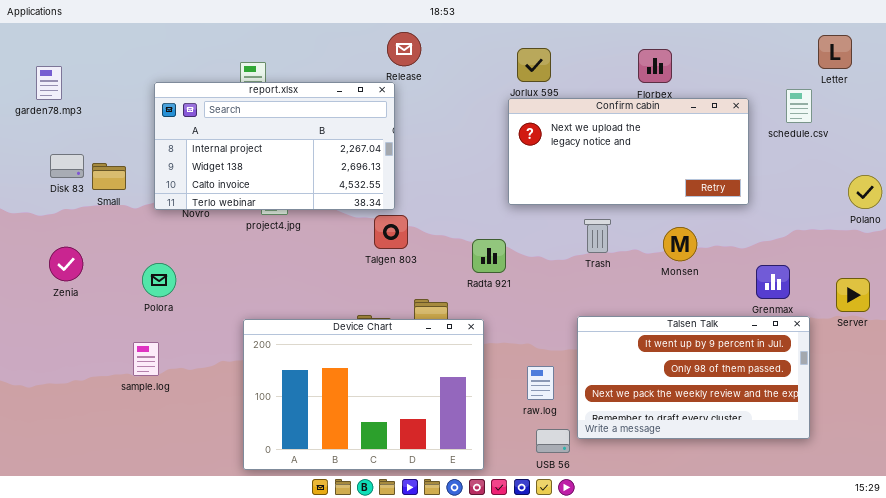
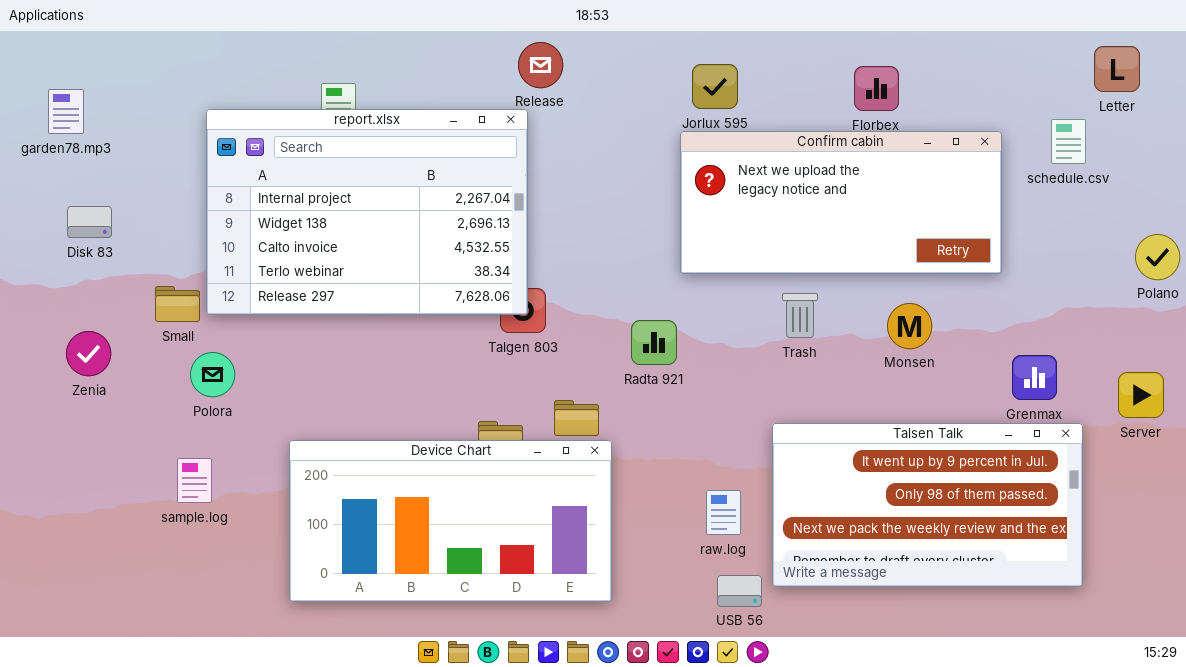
report.xlsx: [154,82,395,210] -> [206,109,528,315], resized
Small: [92,163,126,190] -> [155,286,200,322], moved
Device Chart: [243,319,484,470] -> [289,440,612,602], moved, resized

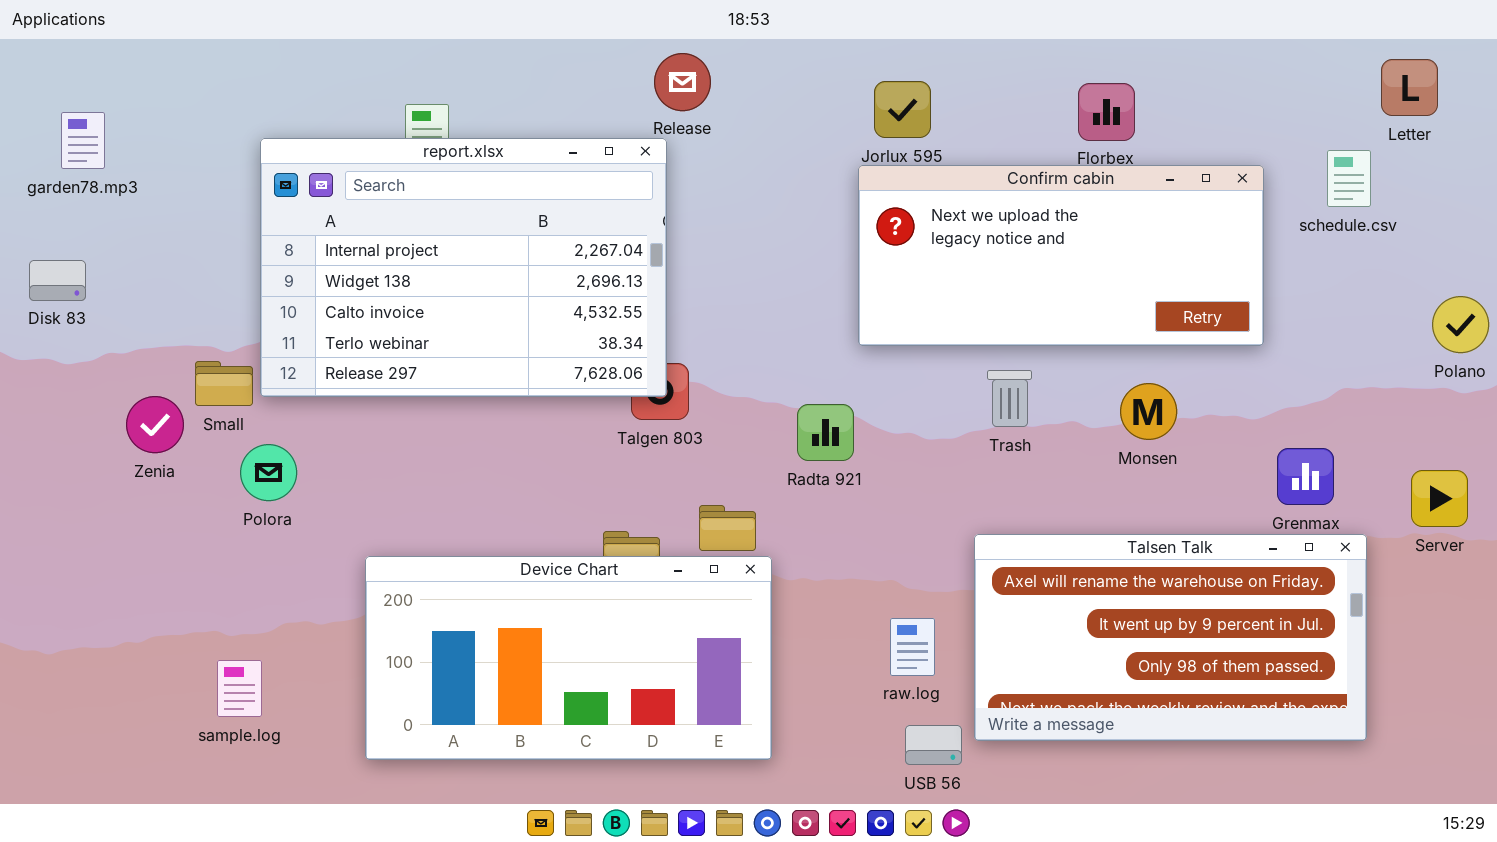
Disk 83: [67,206,112,238] -> [29,260,86,301], moved
Zenia: [66,331,111,376] -> [126,396,184,453], moved
Talsen Talk: [772,423,1083,587] -> [974,534,1367,741], scrolled up 1 row
sample.log: [177,458,212,503] -> [217,660,262,717], moved

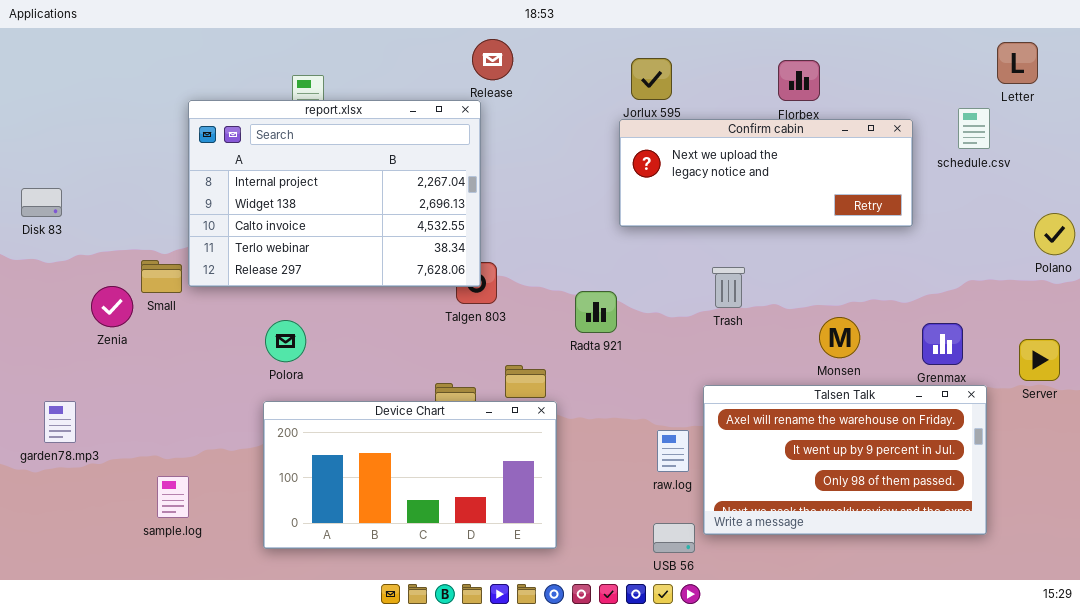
garden78.mp3: [61,112,105,169] -> [44,401,76,443], moved
Confirm cabin: [858,165,1264,346] -> [619,119,913,227], resized
Monsen: [1120,383,1177,440] -> [819,317,860,358], moved
Polora: [240,444,297,501] -> [265,320,306,362], moved
raw.log: [890,618,935,676] -> [657,430,689,472], moved

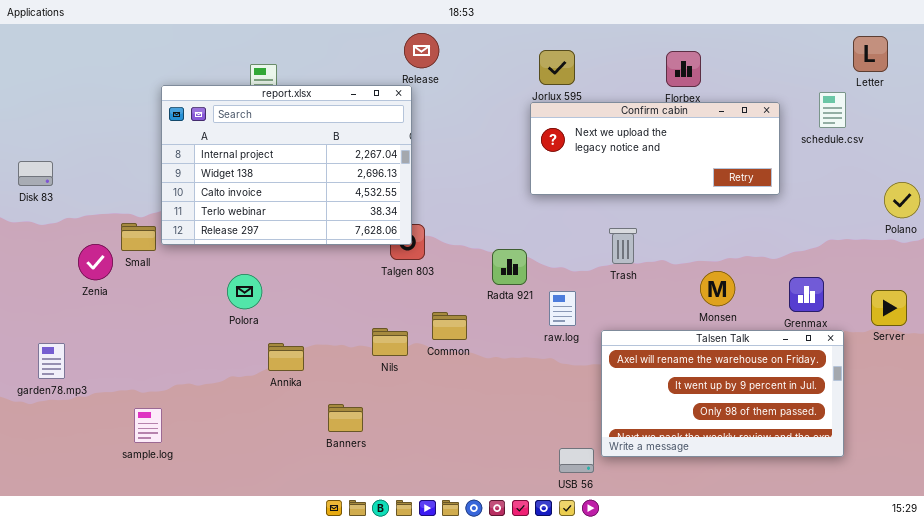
Device Chart: [263,401,557,549] -> none, closed
raw.log: [657,430,689,472] -> [549,291,576,326], moved

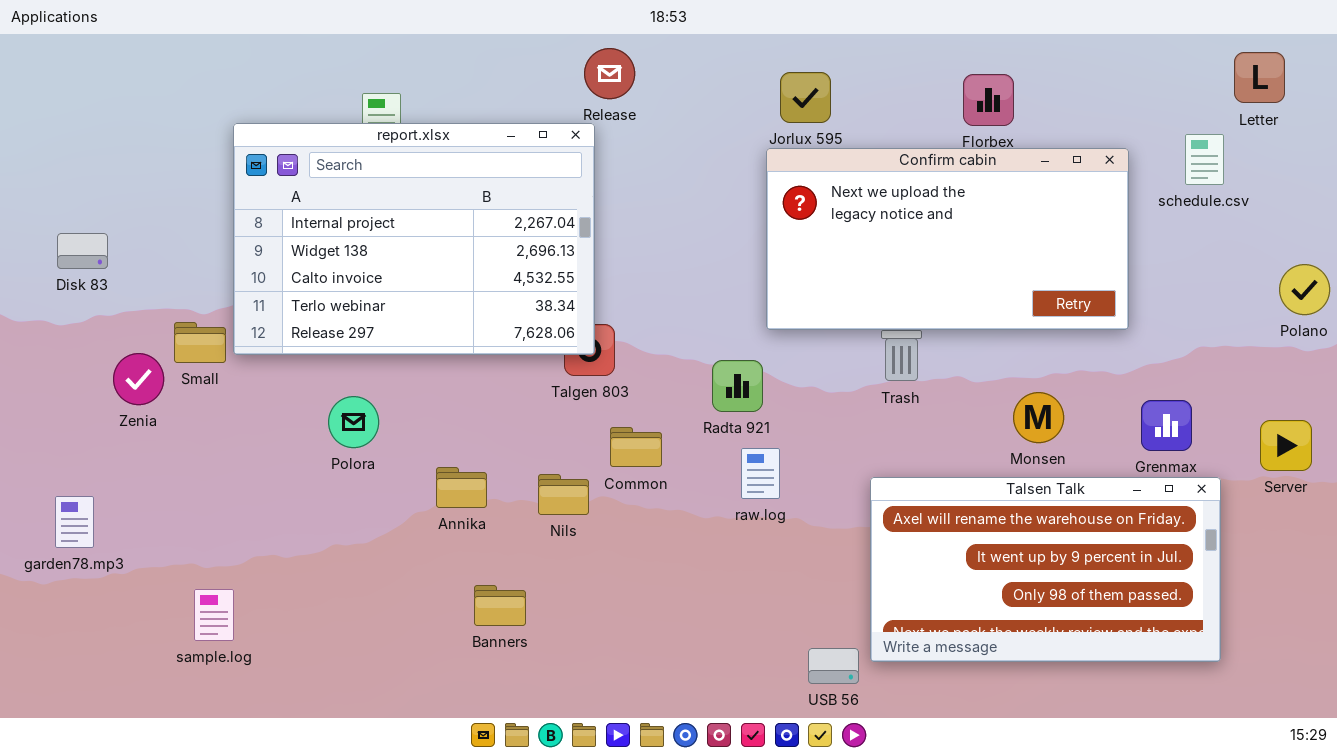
Confirm cabin: [530,102,780,195] -> [766,148,1129,330], resized
Disk 83: [18,161,53,186] -> [57,233,108,269], moved
raw.log: [549,291,576,326] -> [741,448,780,499], moved
Common: [432,312,467,340] -> [610,427,662,467], moved
Annika: [268,343,304,371] -> [436,467,487,508], moved

